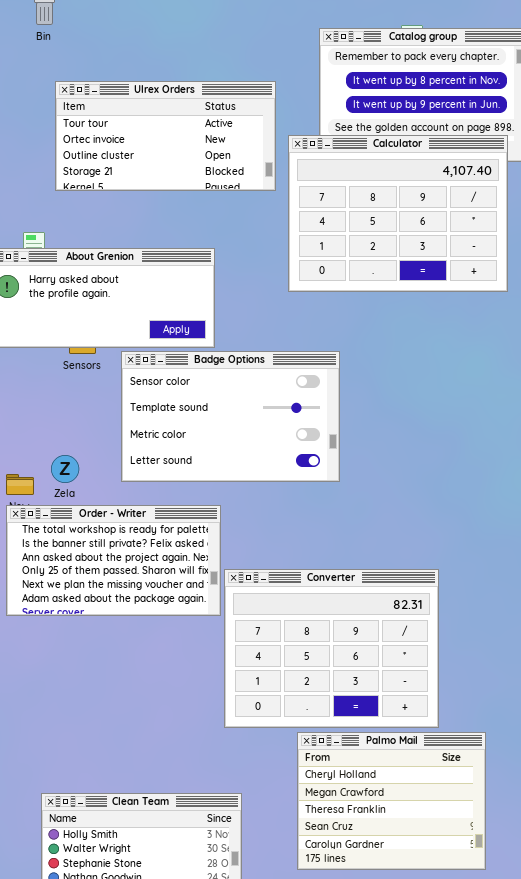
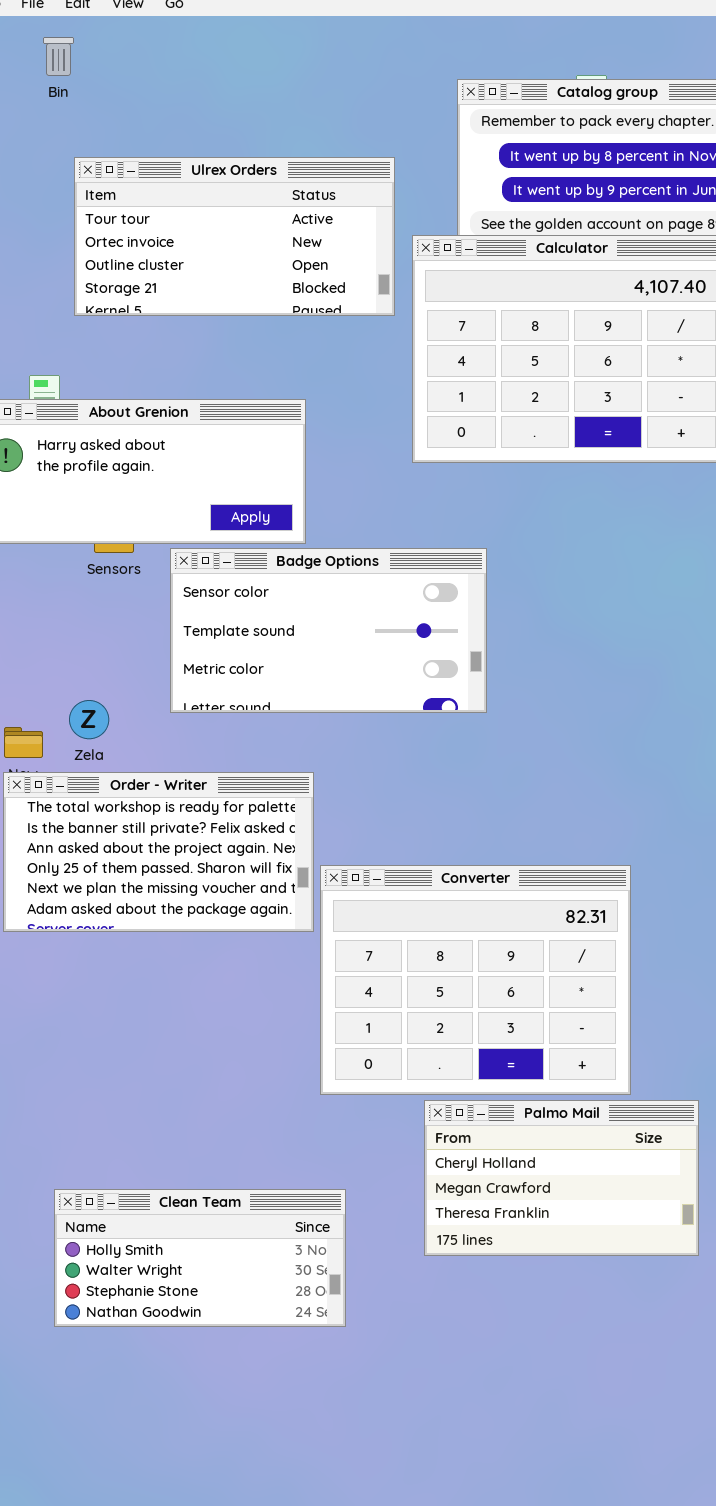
Badge Options: [121,351,340,482] -> [170,548,487,713], resized
Palmo Mail: [297,732,486,870] -> [424,1100,699,1256], resized

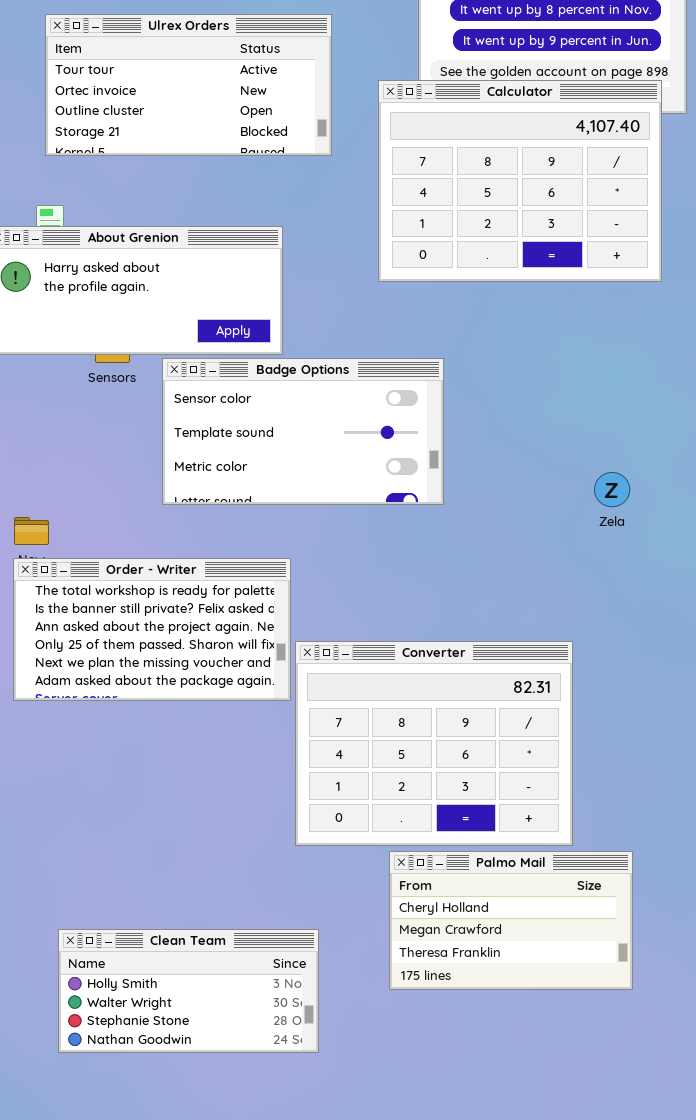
Ulrex Orders: [74,157,395,316] -> [45,14,332,156], moved
Zela: [69,700,109,739] -> [594,472,630,507], moved

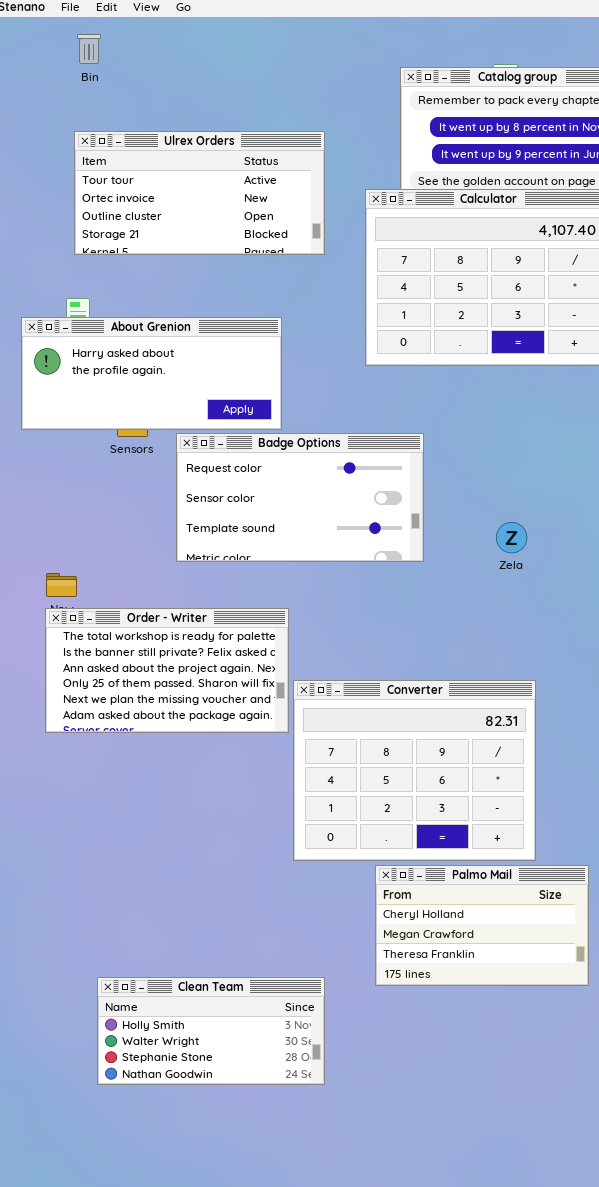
Badge Options: [162,358,444,505] -> [176,433,424,562], scrolled up 1 row
Zela: [594,472,630,507] -> [496,522,527,553], moved
Clean Team: [58,929,319,1053] -> [97,977,325,1085], moved

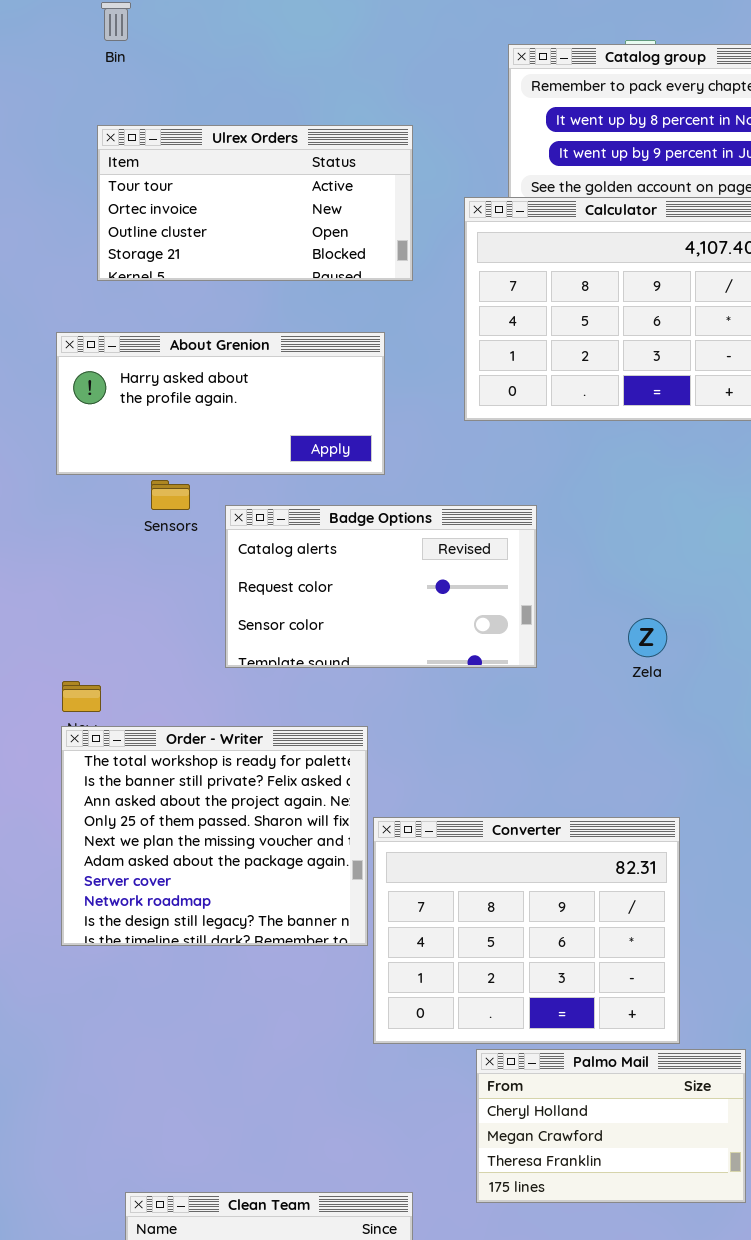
About Grenion: [21,317,282,430] -> [56,332,385,475], moved
Badge Options: [176,433,424,562] -> [225,505,537,668], scrolled up 1 row
Order - Writer: [45,608,289,733] -> [61,726,368,946], resized

